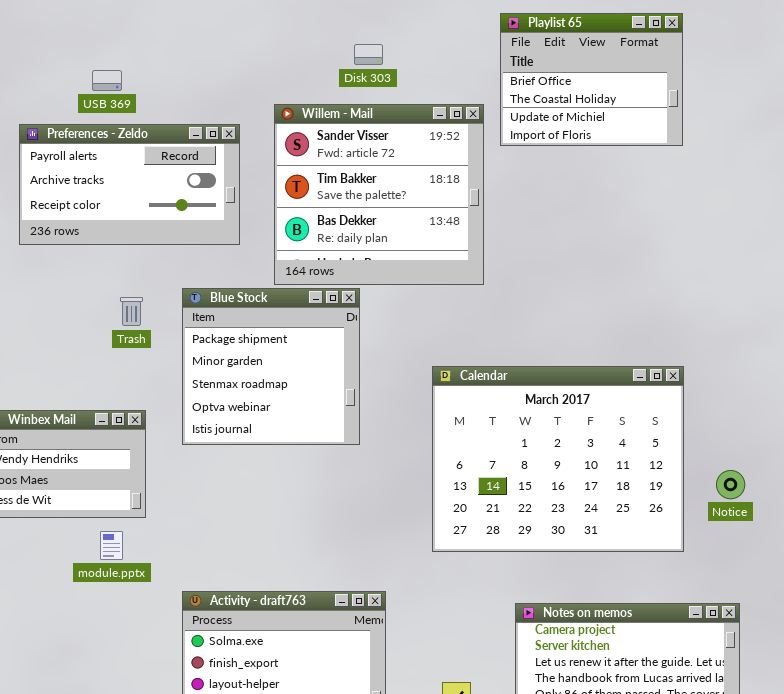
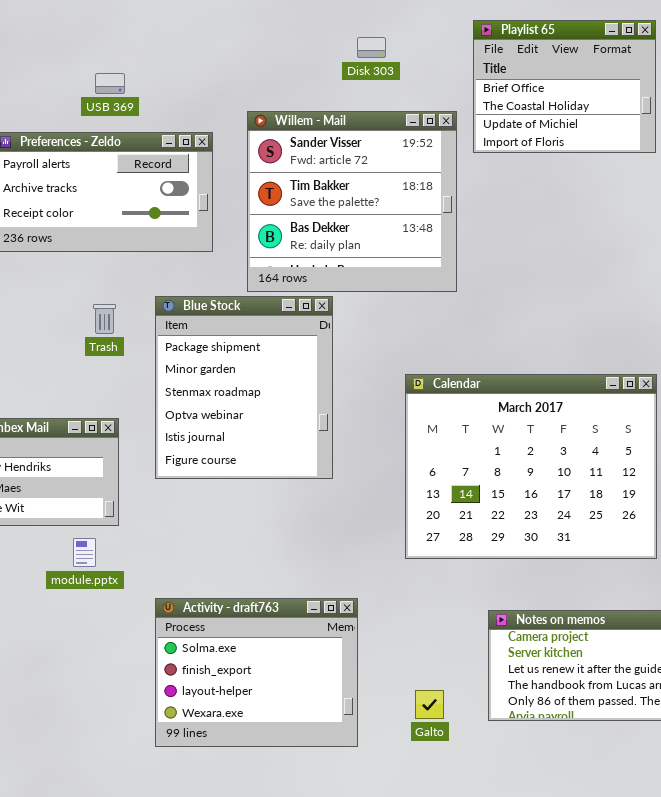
Disk 303: [354,44,383,65] -> [357,37,386,58], moved
USB 369: [92,70,122,91] -> [95,73,125,94], moved
Blue Stock: [182,288,360,445] -> [155,296,333,479], resized

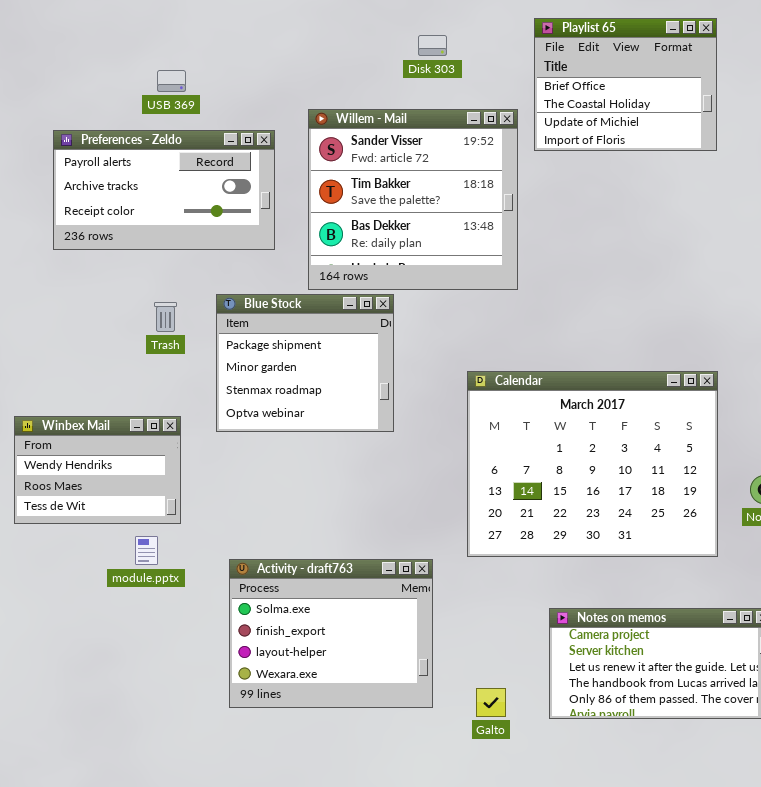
Blue Stock: [155,296,333,479] -> [216,294,394,432], resized
Activity - draft763: [155,598,358,747] -> [229,559,433,708], moved

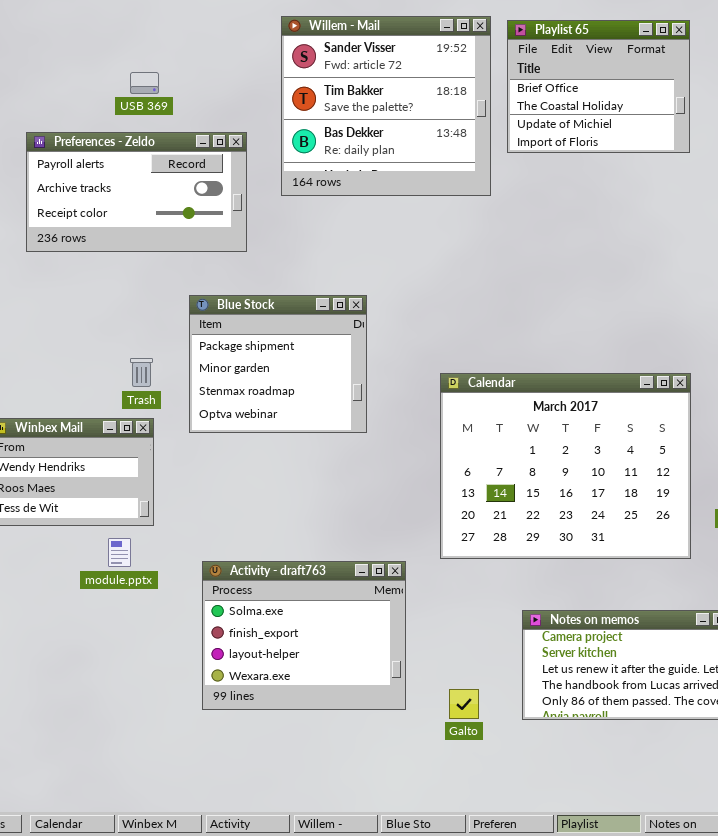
Willem - Mail: [308,109,518,290] -> [281,16,491,196], moved
Trash: [154,302,177,332] -> [130,358,153,387], moved

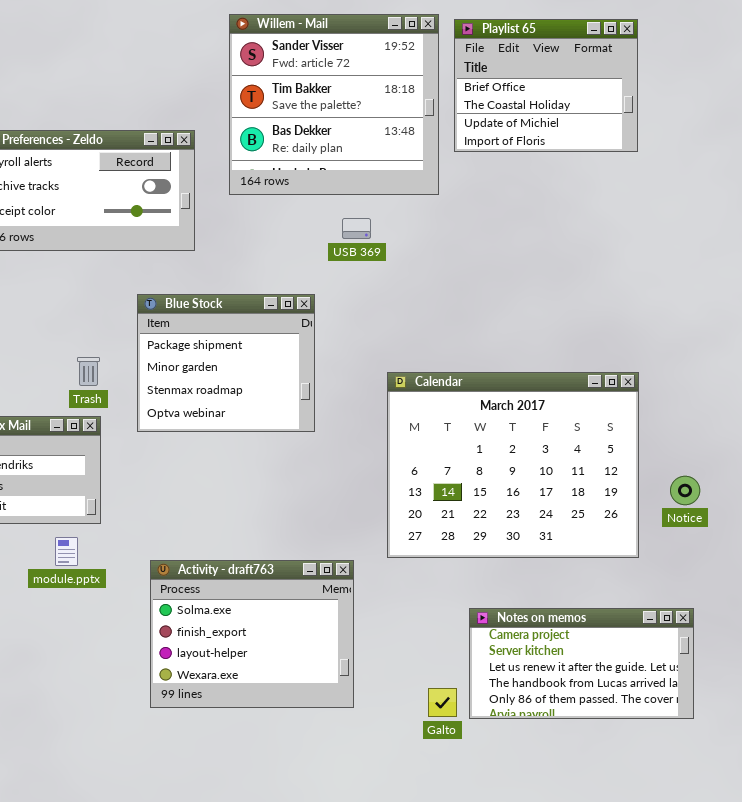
USB 369: [130,72,159,94] -> [342,218,371,239], moved
Galto: [449,689,479,719] -> [428,688,457,717], moved

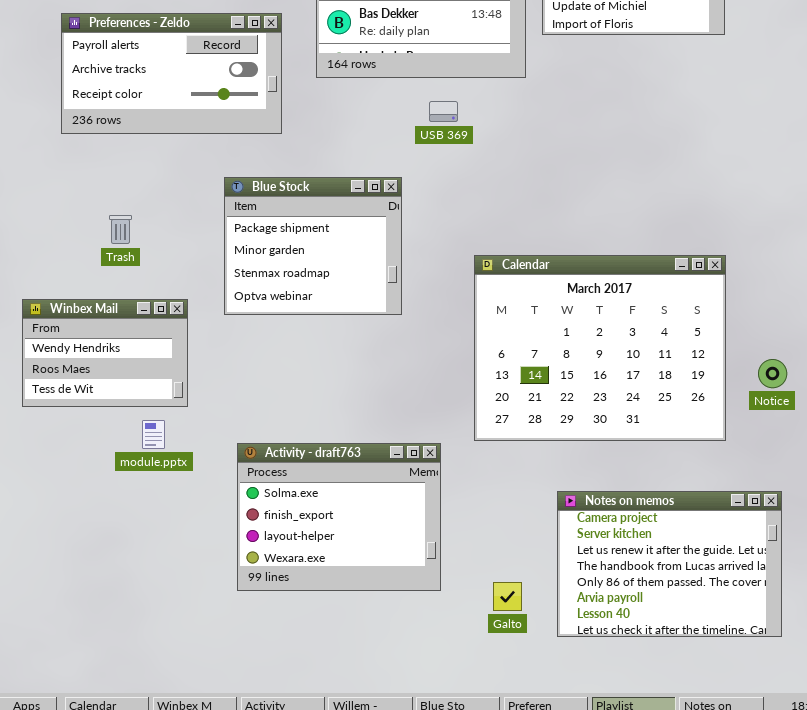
Trash: [77,357,100,386] -> [109,215,132,244], moved
Notes on memos: [469,608,694,719] -> [557,491,782,637], resized
Galto: [428,688,457,717] -> [493,582,522,611], moved

